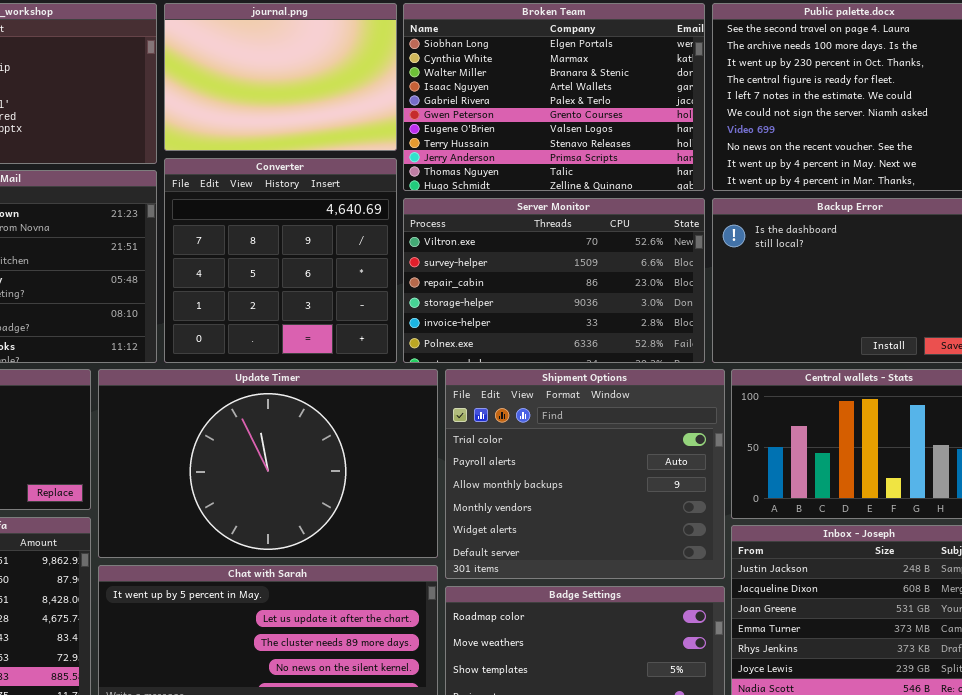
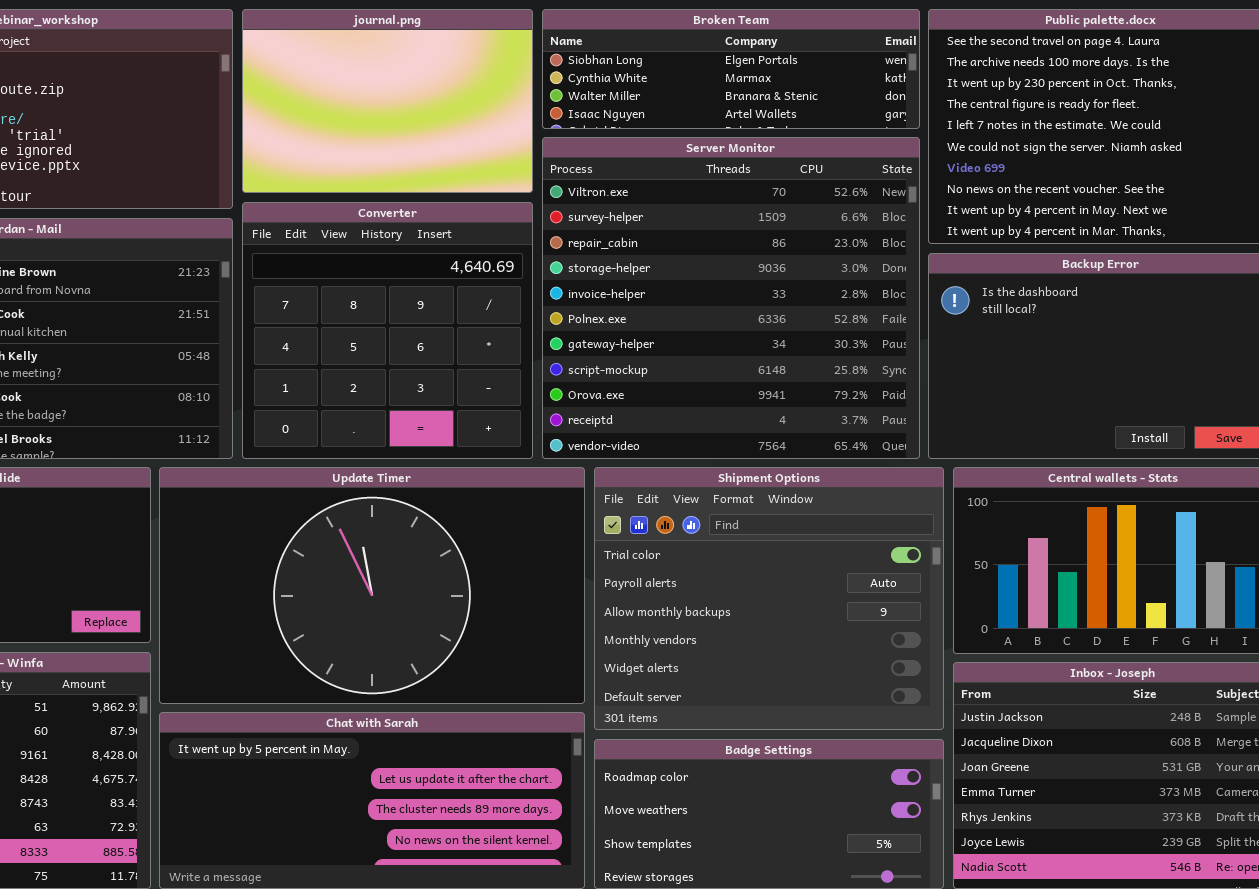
Broken Team: [403,3,705,191] -> [542,9,920,129], resized
Server Monitor: [403,198,705,363] -> [542,137,920,459], resized

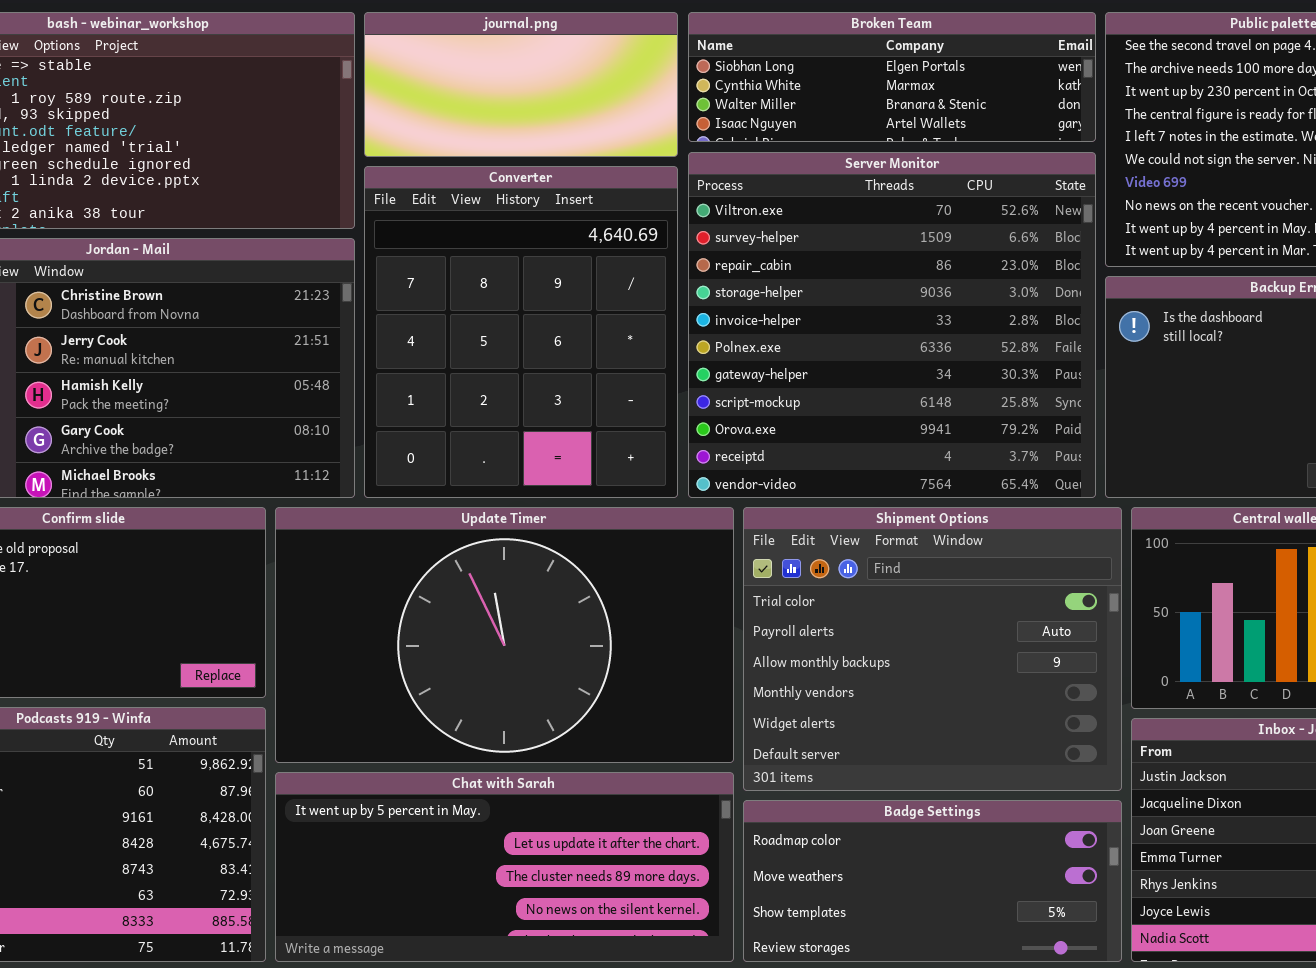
journal.png: [242,9,533,193] -> [364,12,678,157], resized
Converter: [242,202,533,459] -> [364,166,678,498], resized

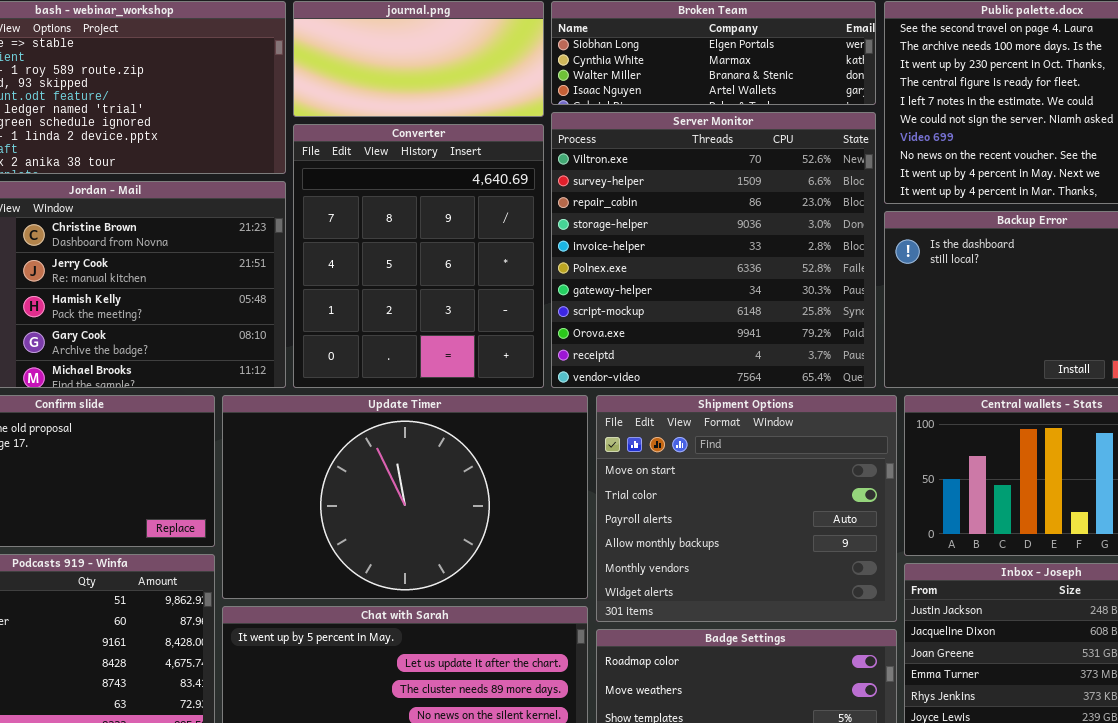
Shipment Options: [743,507,1122,791] -> [596,395,897,622], scrolled up 1 row

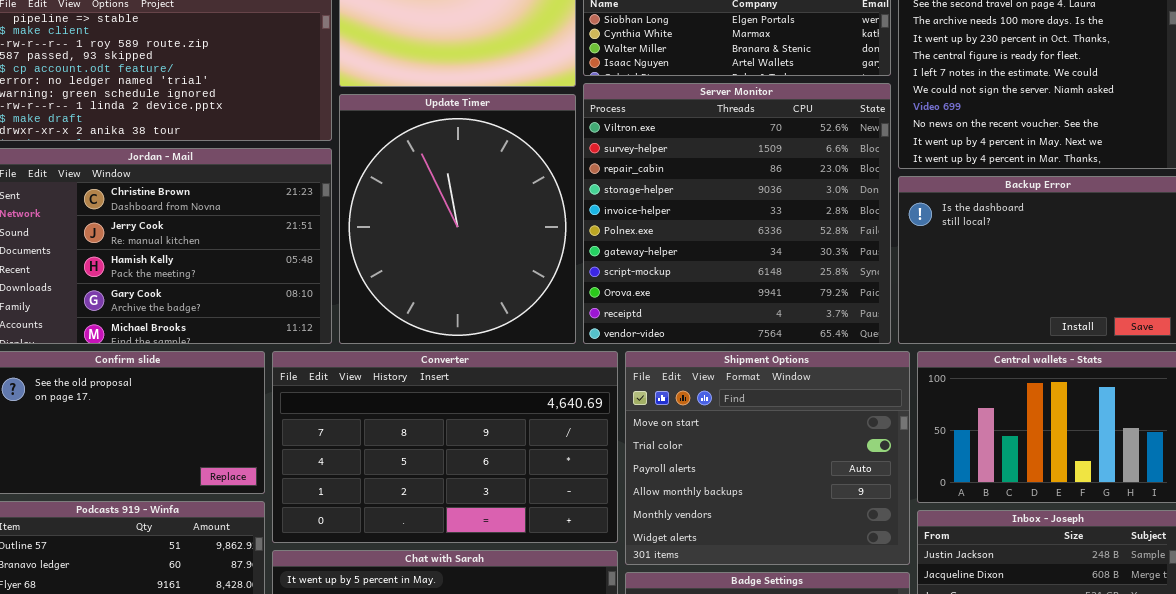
Converter: [293,124,544,388] -> [272,351,618,543], moved, resized
Update Timer: [222,395,588,599] -> [339,94,576,344], moved, resized

